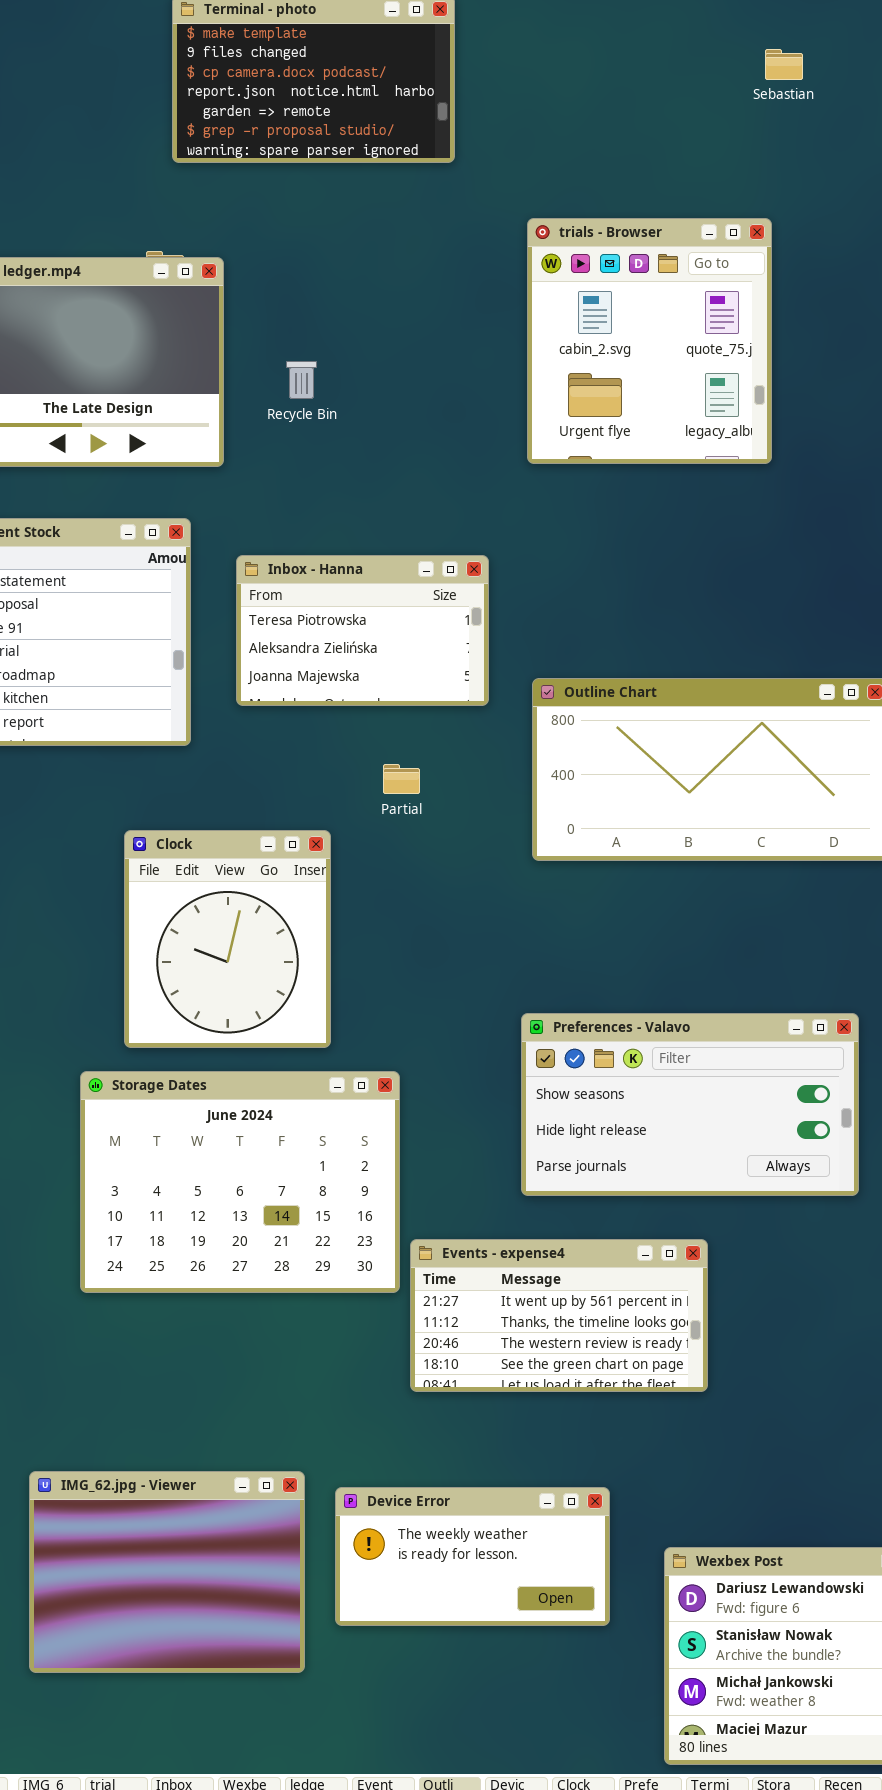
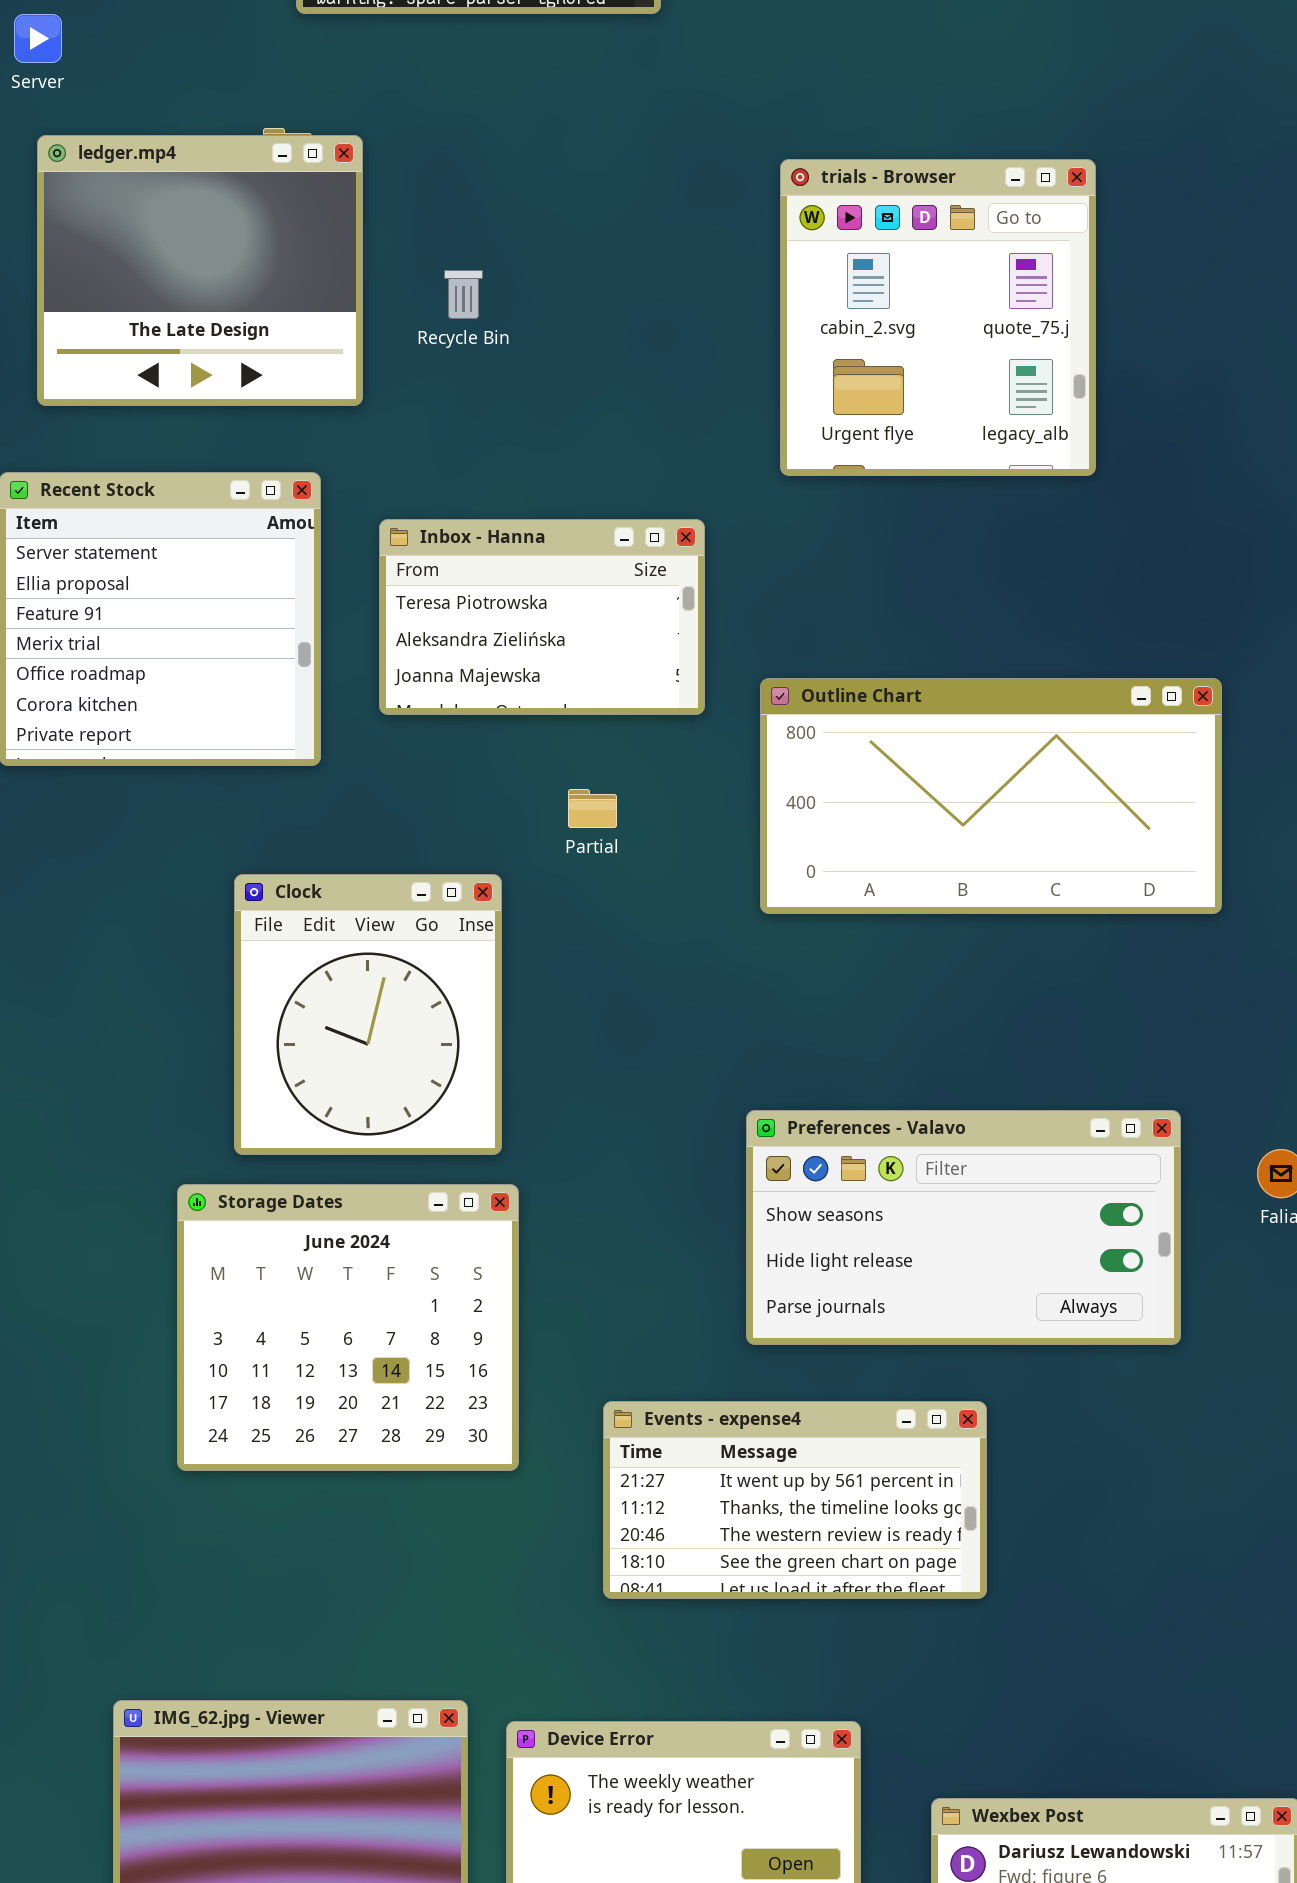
trials - Browser: [527,218,772,464] -> [780,159,1096,476], moved
Storage Dates: [80,1071,400,1293] -> [177,1184,519,1471], resized

